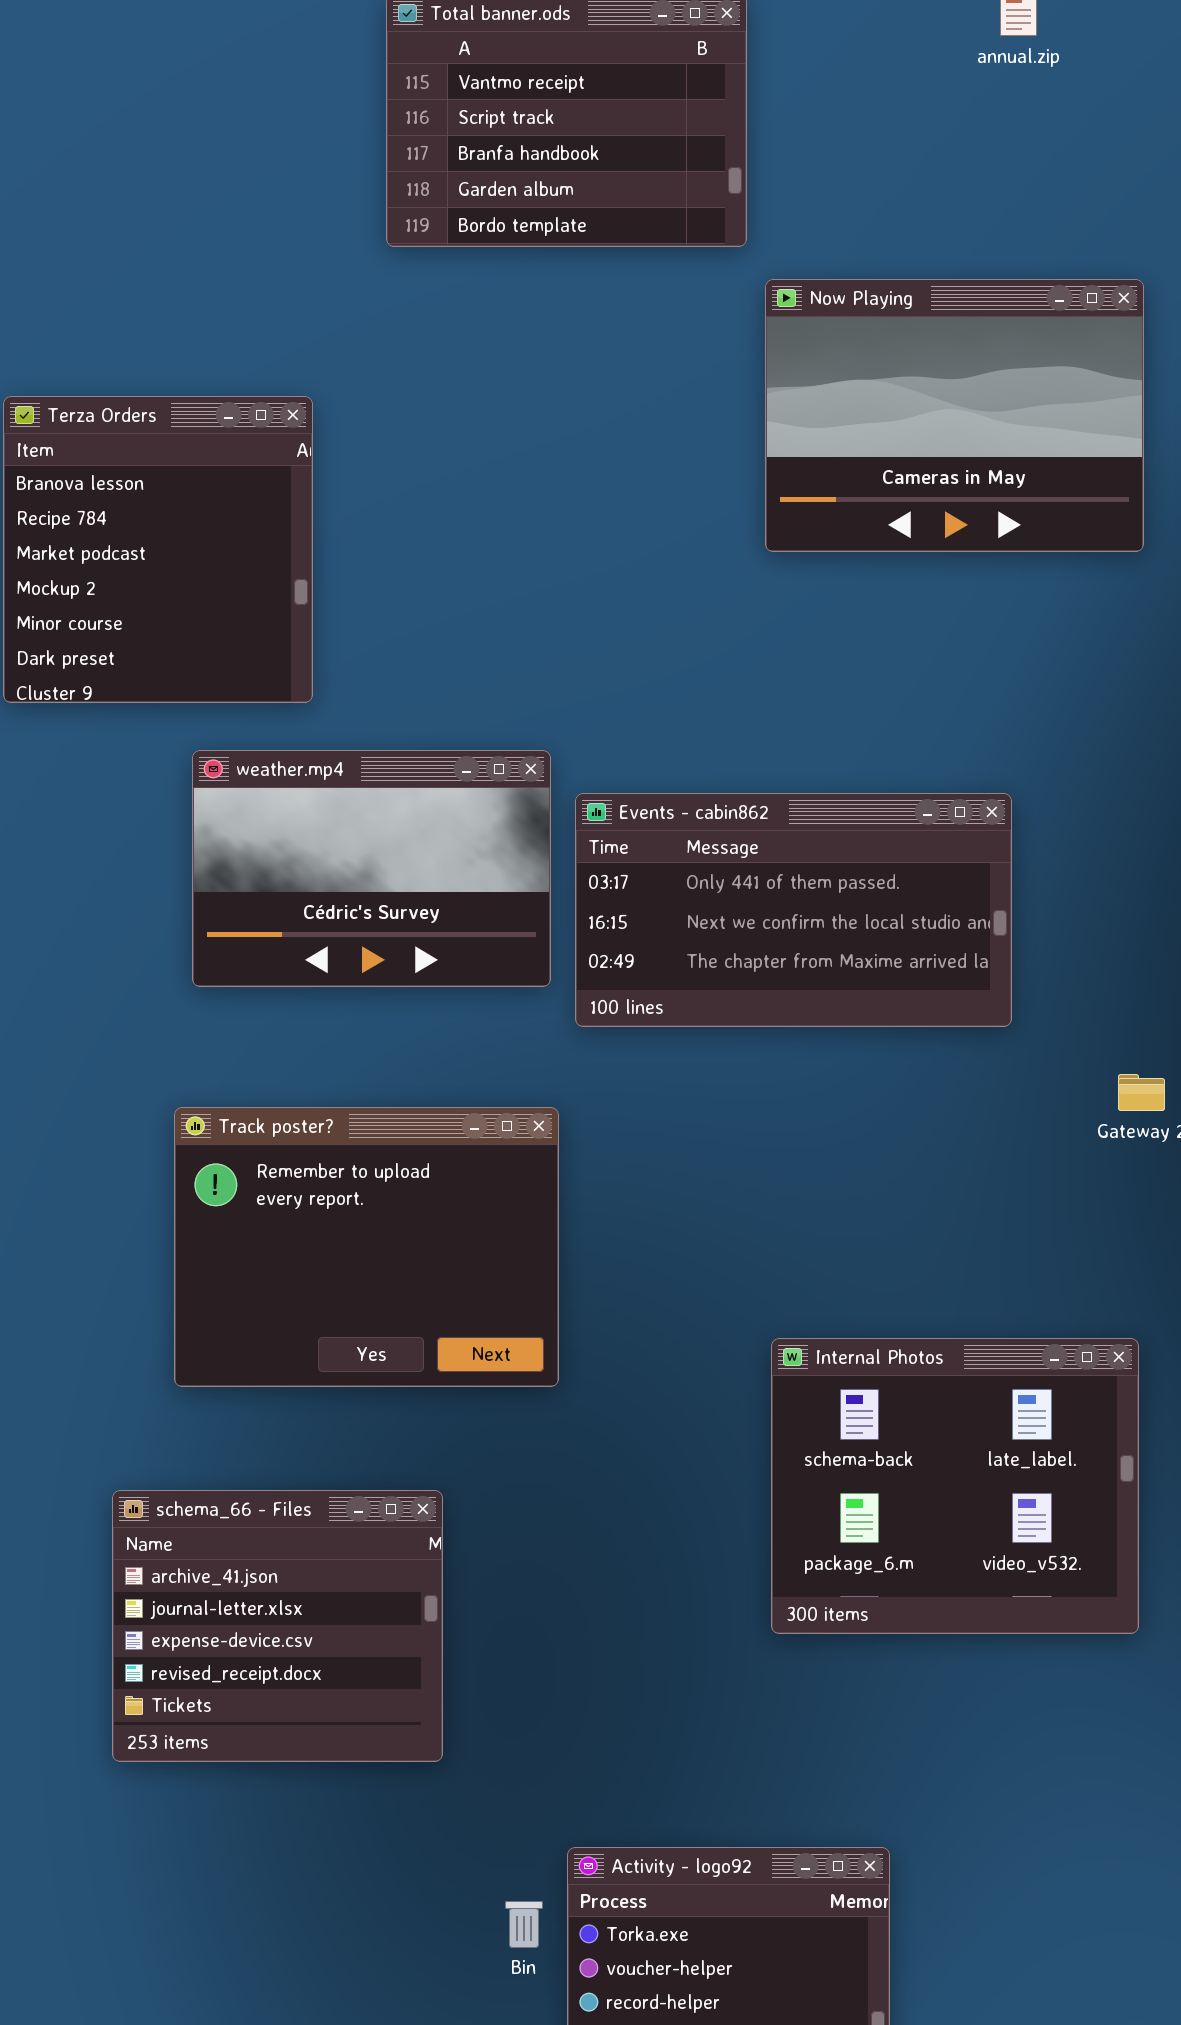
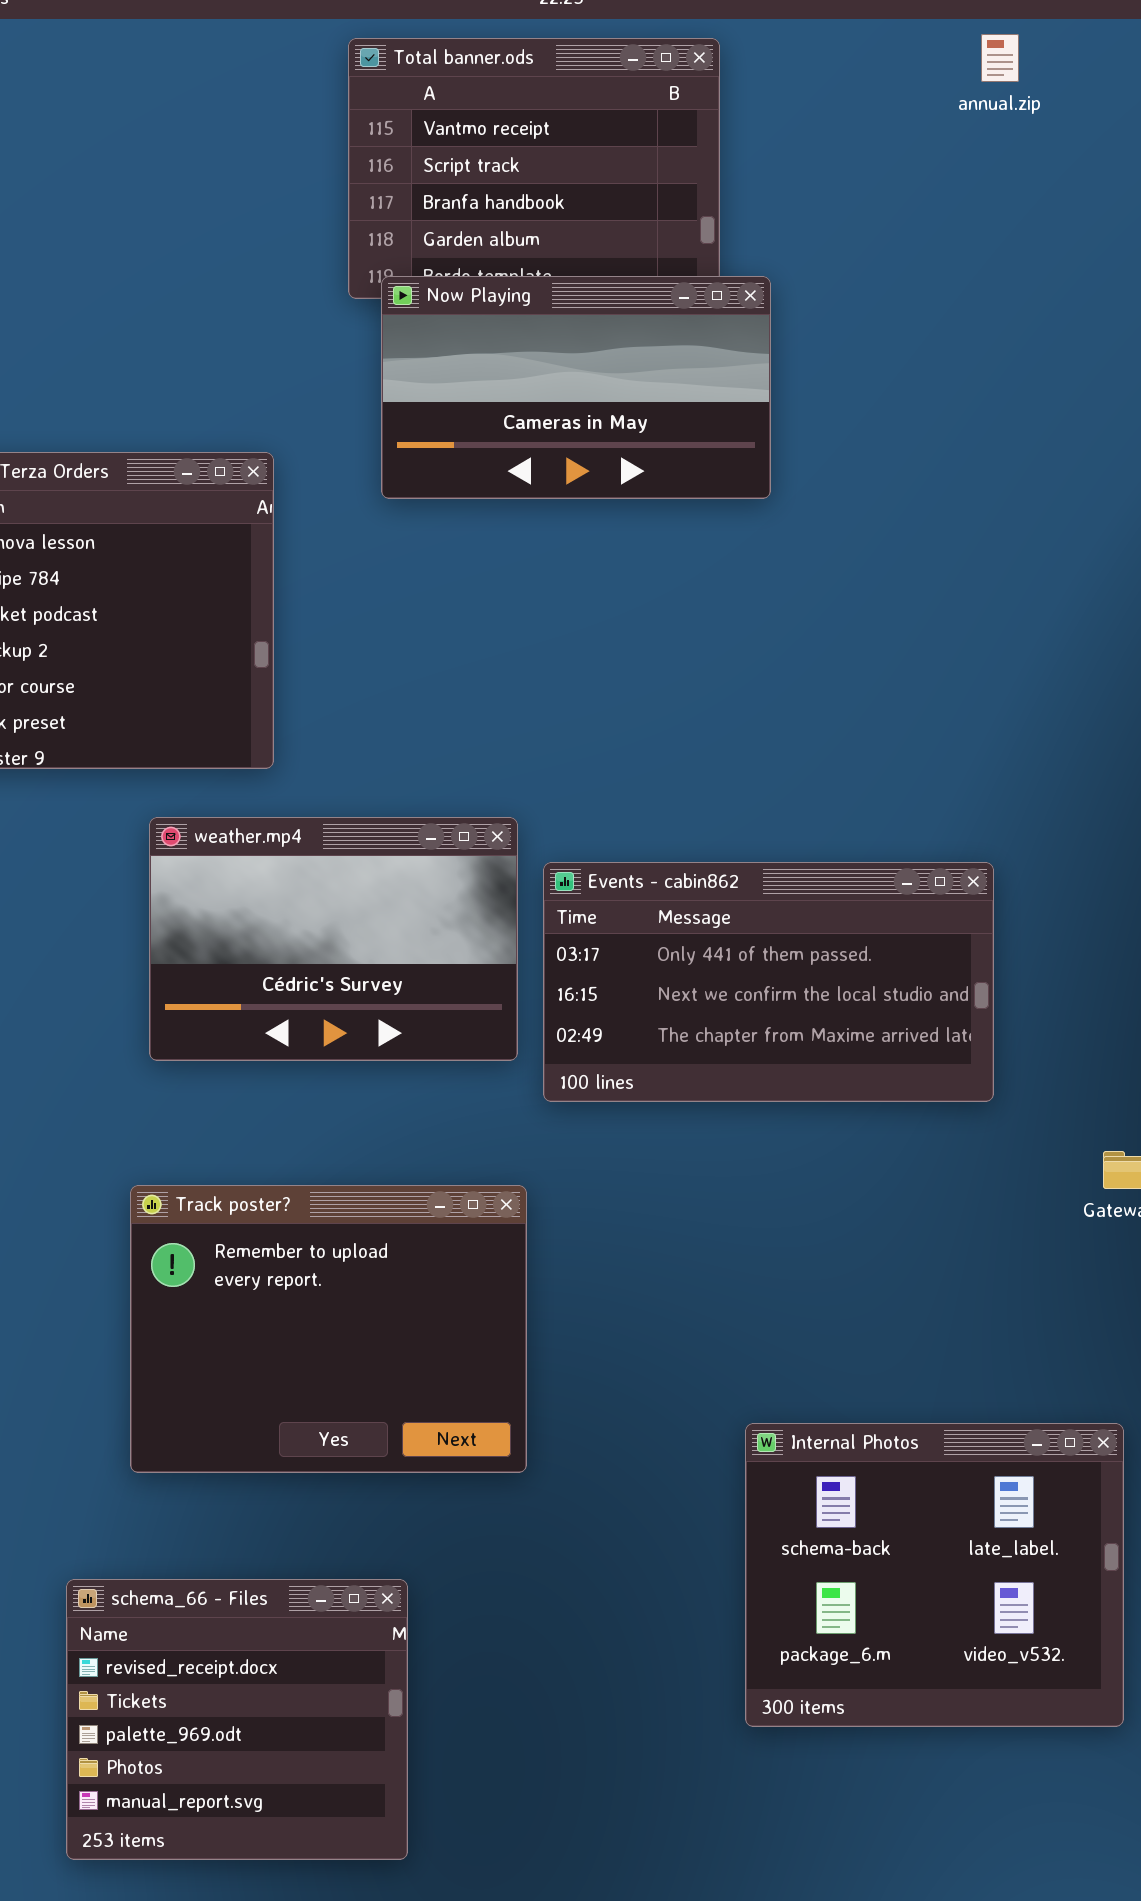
Now Playing: [765,279,1144,552] -> [381,276,771,499], moved, resized
schema_66 - Files: [112,1490,443,1762] -> [66,1579,408,1860], scrolled down 3 rows

